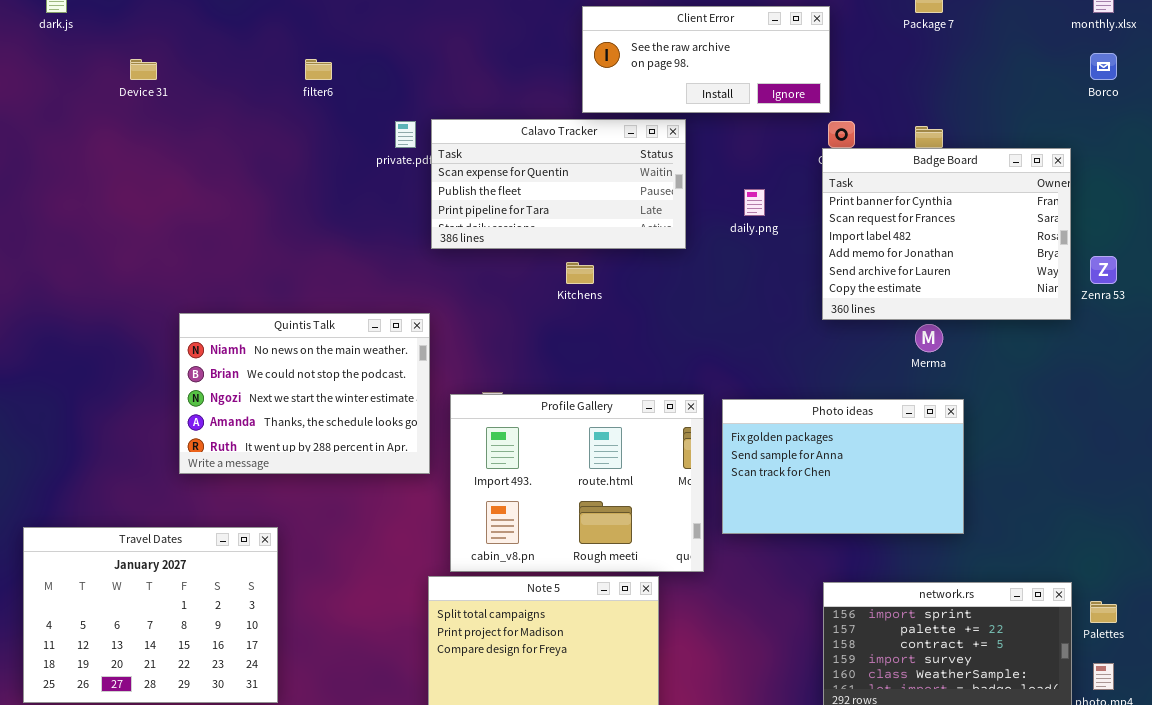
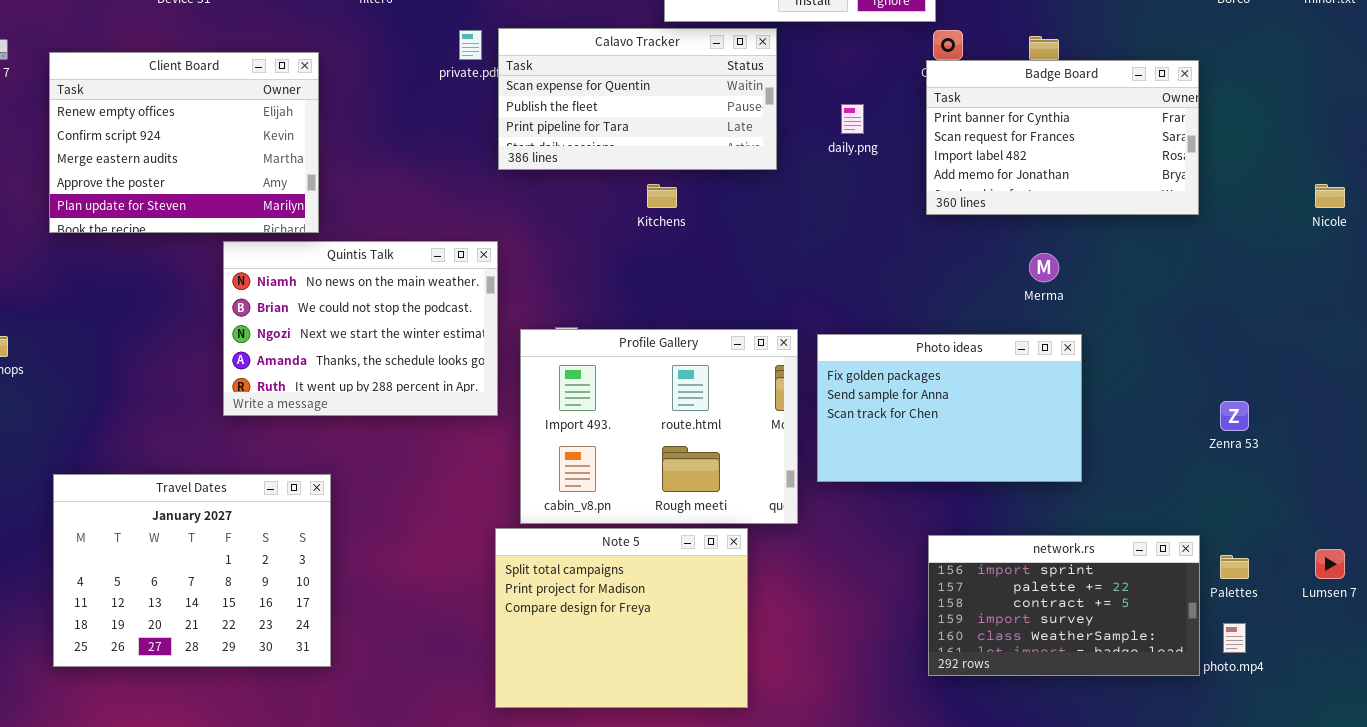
Client Board: none -> [49,52,319,233], opened
Badge Board: [822,148,1071,320] -> [926,60,1199,215], resized
Zenra 53: [1090,256,1117,284] -> [1220,401,1249,431], moved

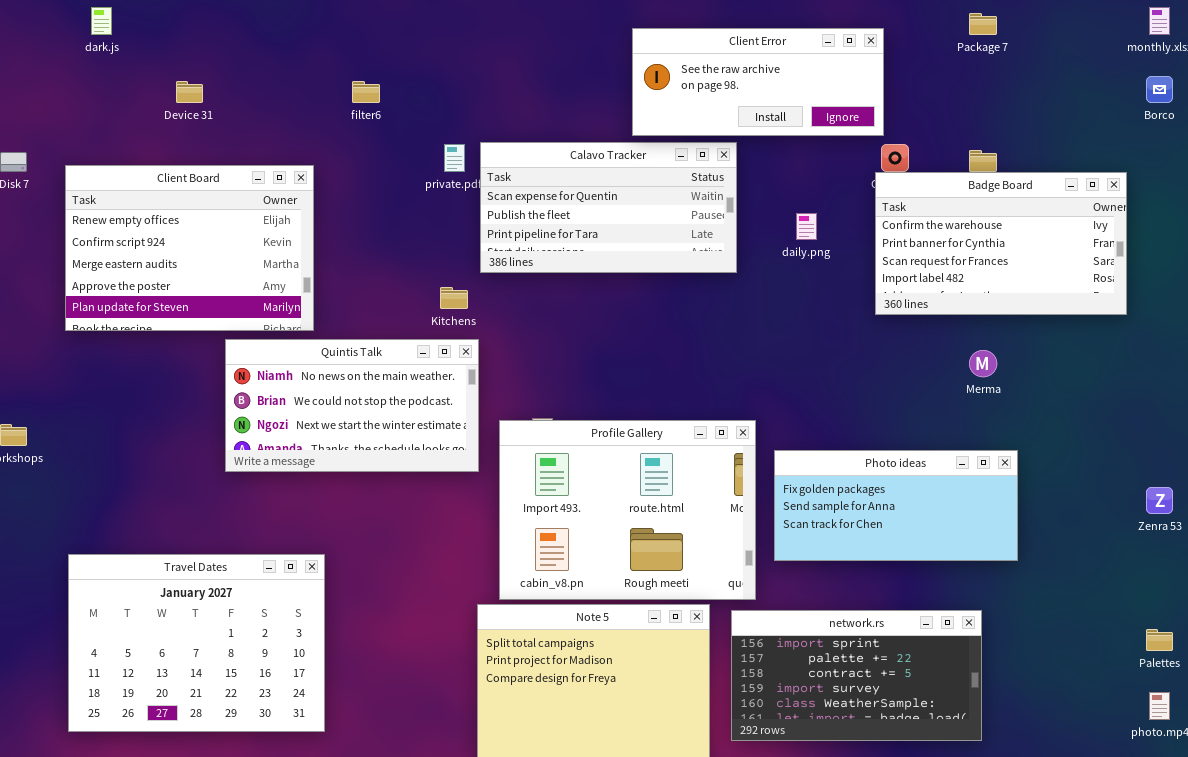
Badge Board: [926,60,1199,215] -> [875,172,1127,315], scrolled up 1 row
Kitchens: [647,184,677,208] -> [440,287,468,309], moved
Quintis Talk: [223,241,498,416] -> [225,339,479,472], resized
Photo ideas: [817,334,1082,482] -> [774,450,1018,561], resized
network.rs: [928,535,1200,676] -> [731,610,982,741], moved

